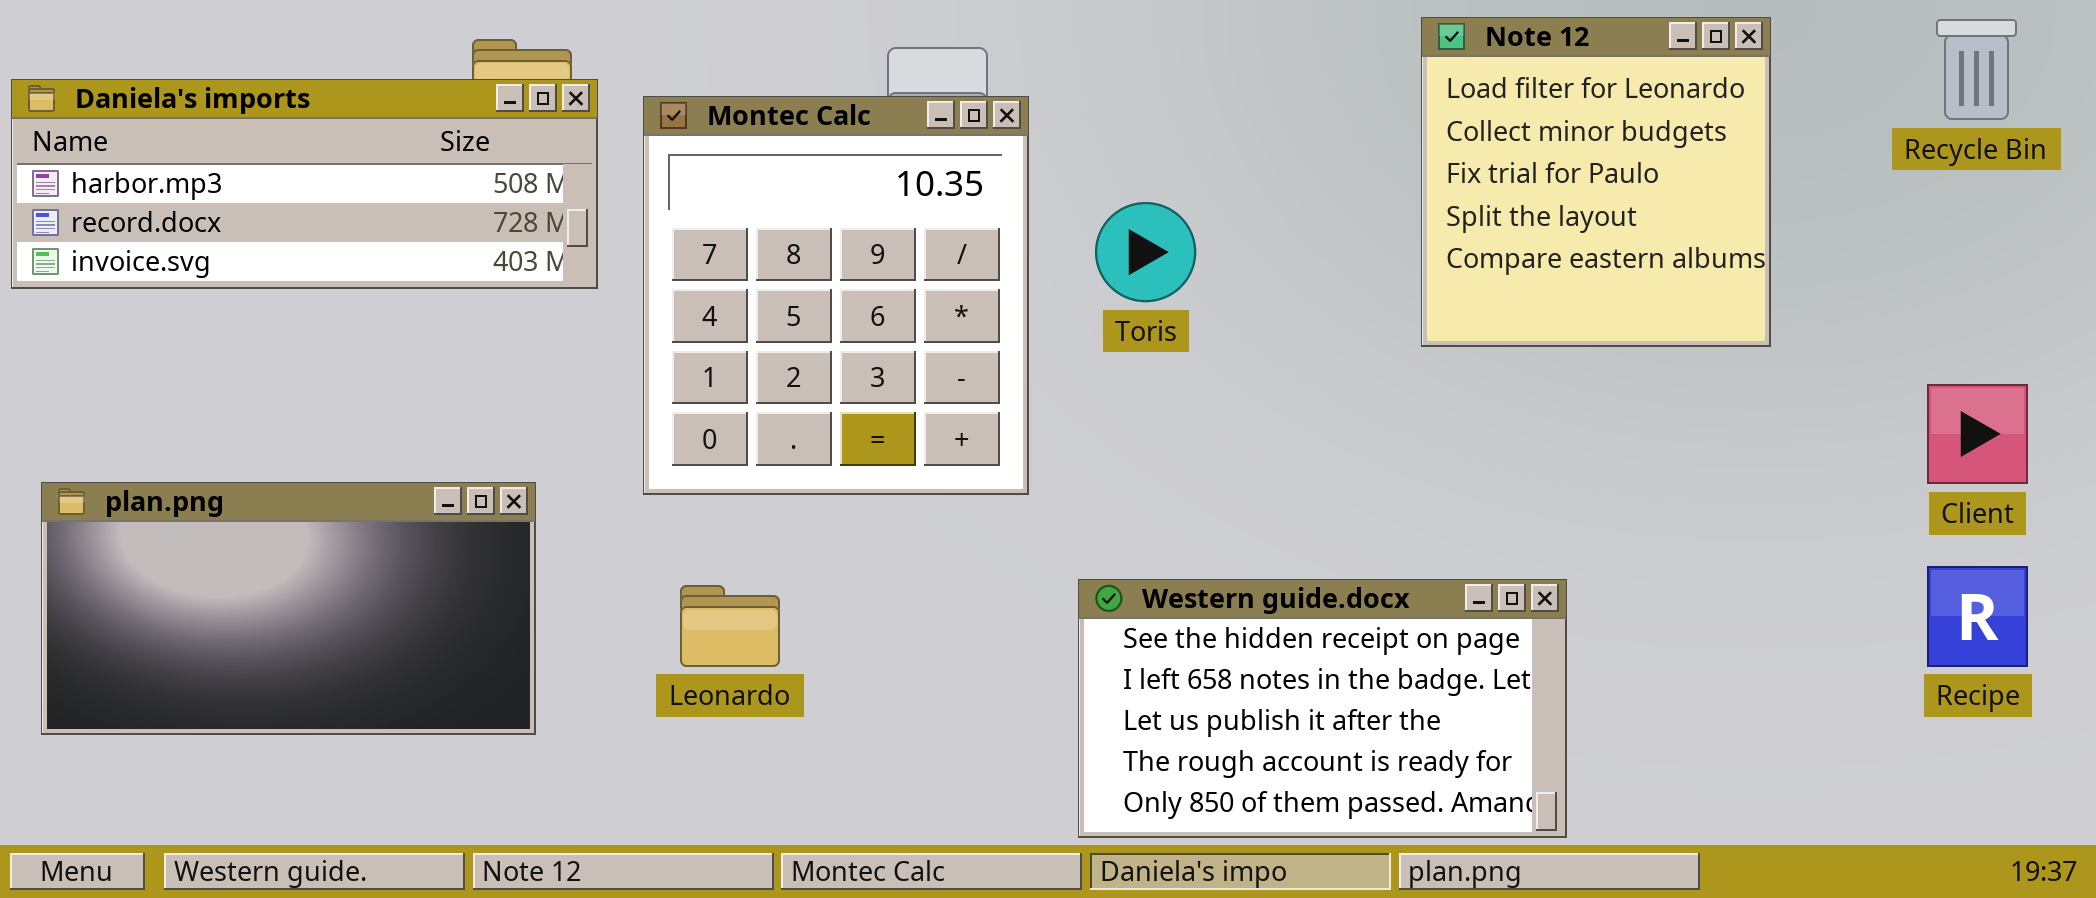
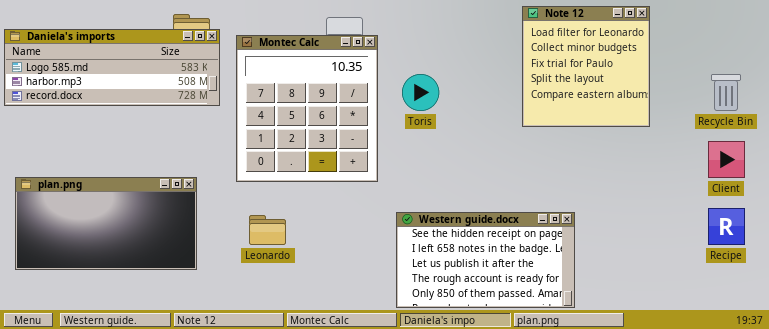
Recycle Bin: [1936,19,2017,120] -> [711,74,741,111], moved
Daniela's imports: [11,79,598,289] -> [4,29,220,106], scrolled up 1 row

